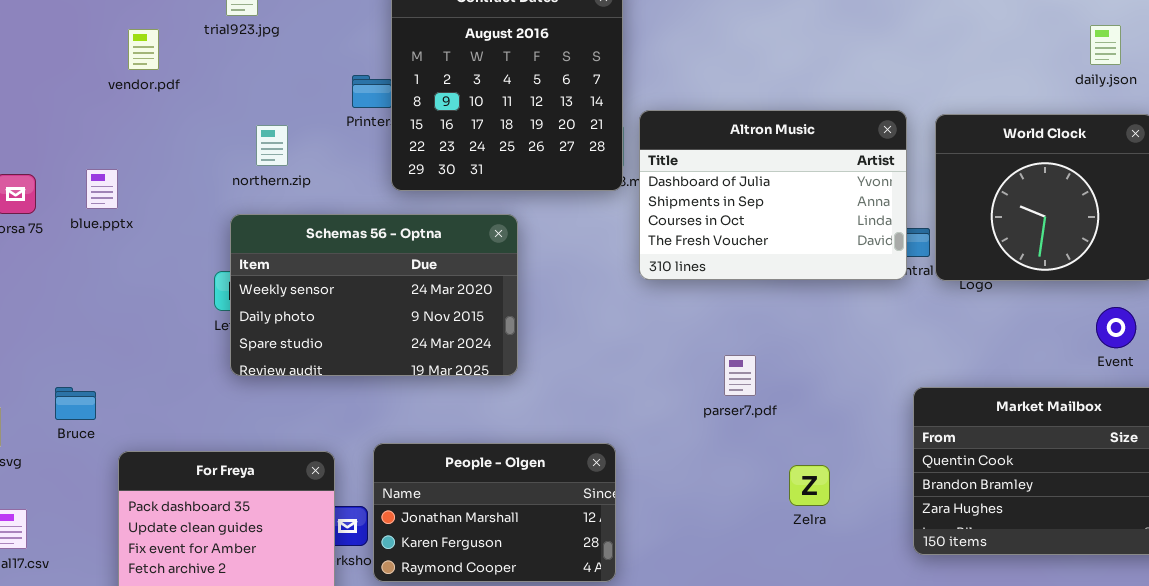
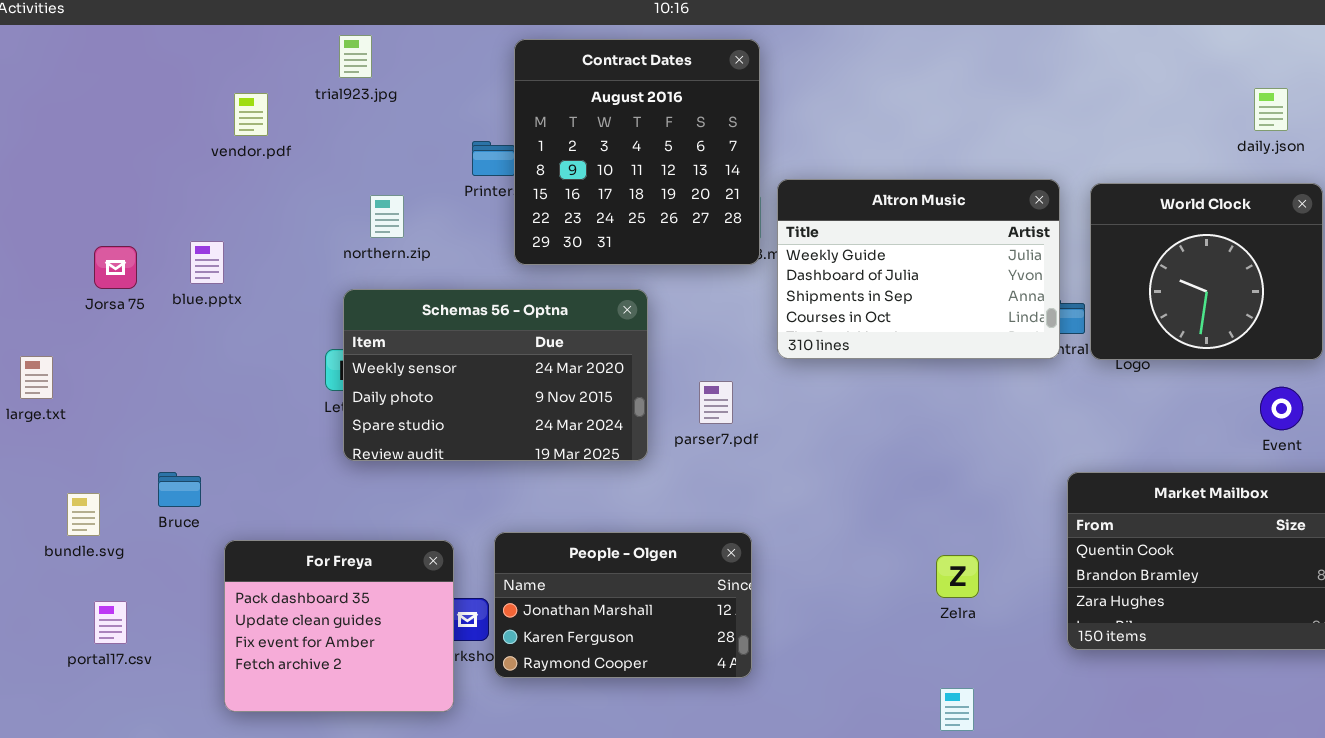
Altron Music: [639,110,907,280] -> [777,179,1060,359], scrolled up 1 row
parser7.pdf: [724,355,756,396] -> [699,381,733,424], moved

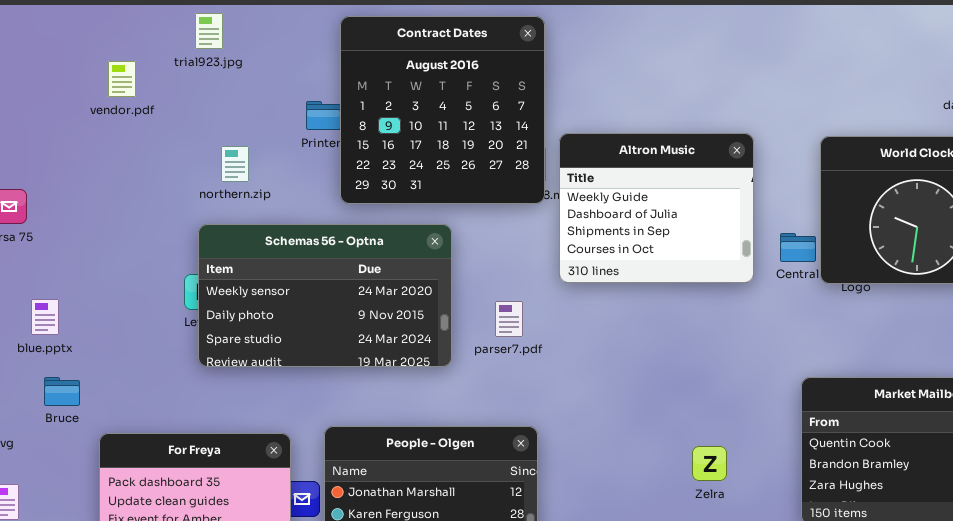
Altron Music: [777,179,1060,359] -> [559,133,754,283], resized
blue.pptx: [190,241,224,284] -> [31,299,59,335], moved

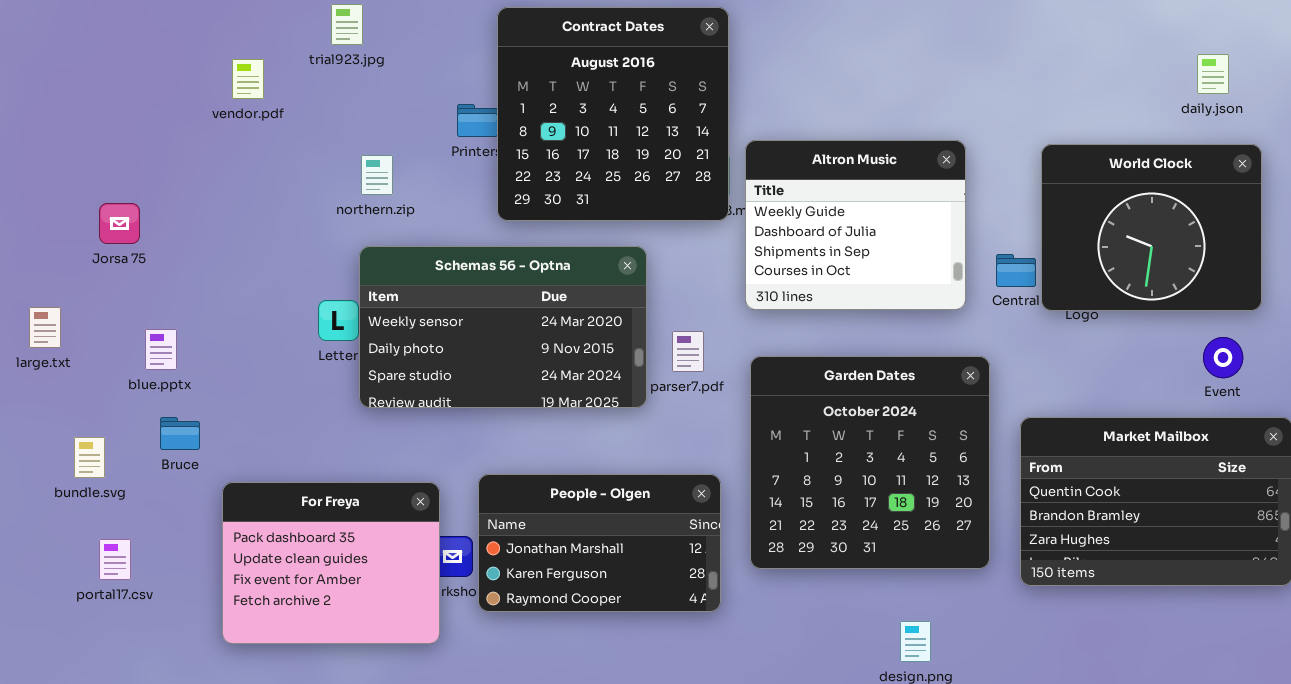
Schemas 56 - Optna: [198,224,452,367] -> [359,246,647,408], moved
Garden Dates: none -> [750,356,990,569], opened

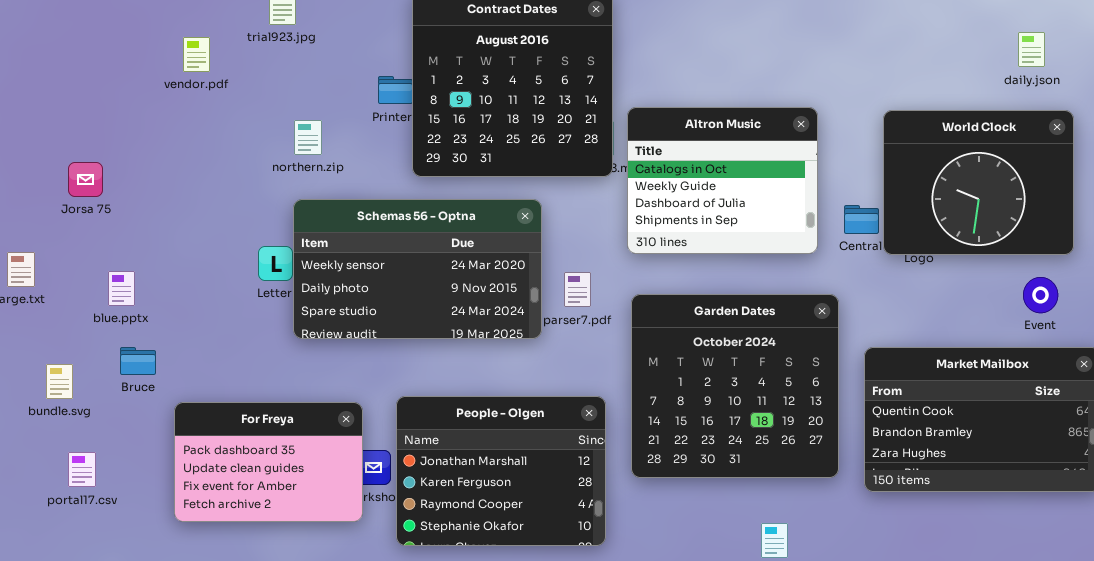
Altron Music: [745,140,966,310] -> [627,107,818,254], scrolled up 1 row
People - Olgen: [478,474,721,612] -> [396,396,606,546], resized
For Freya: [222,482,440,644] -> [174,402,363,522], resized

